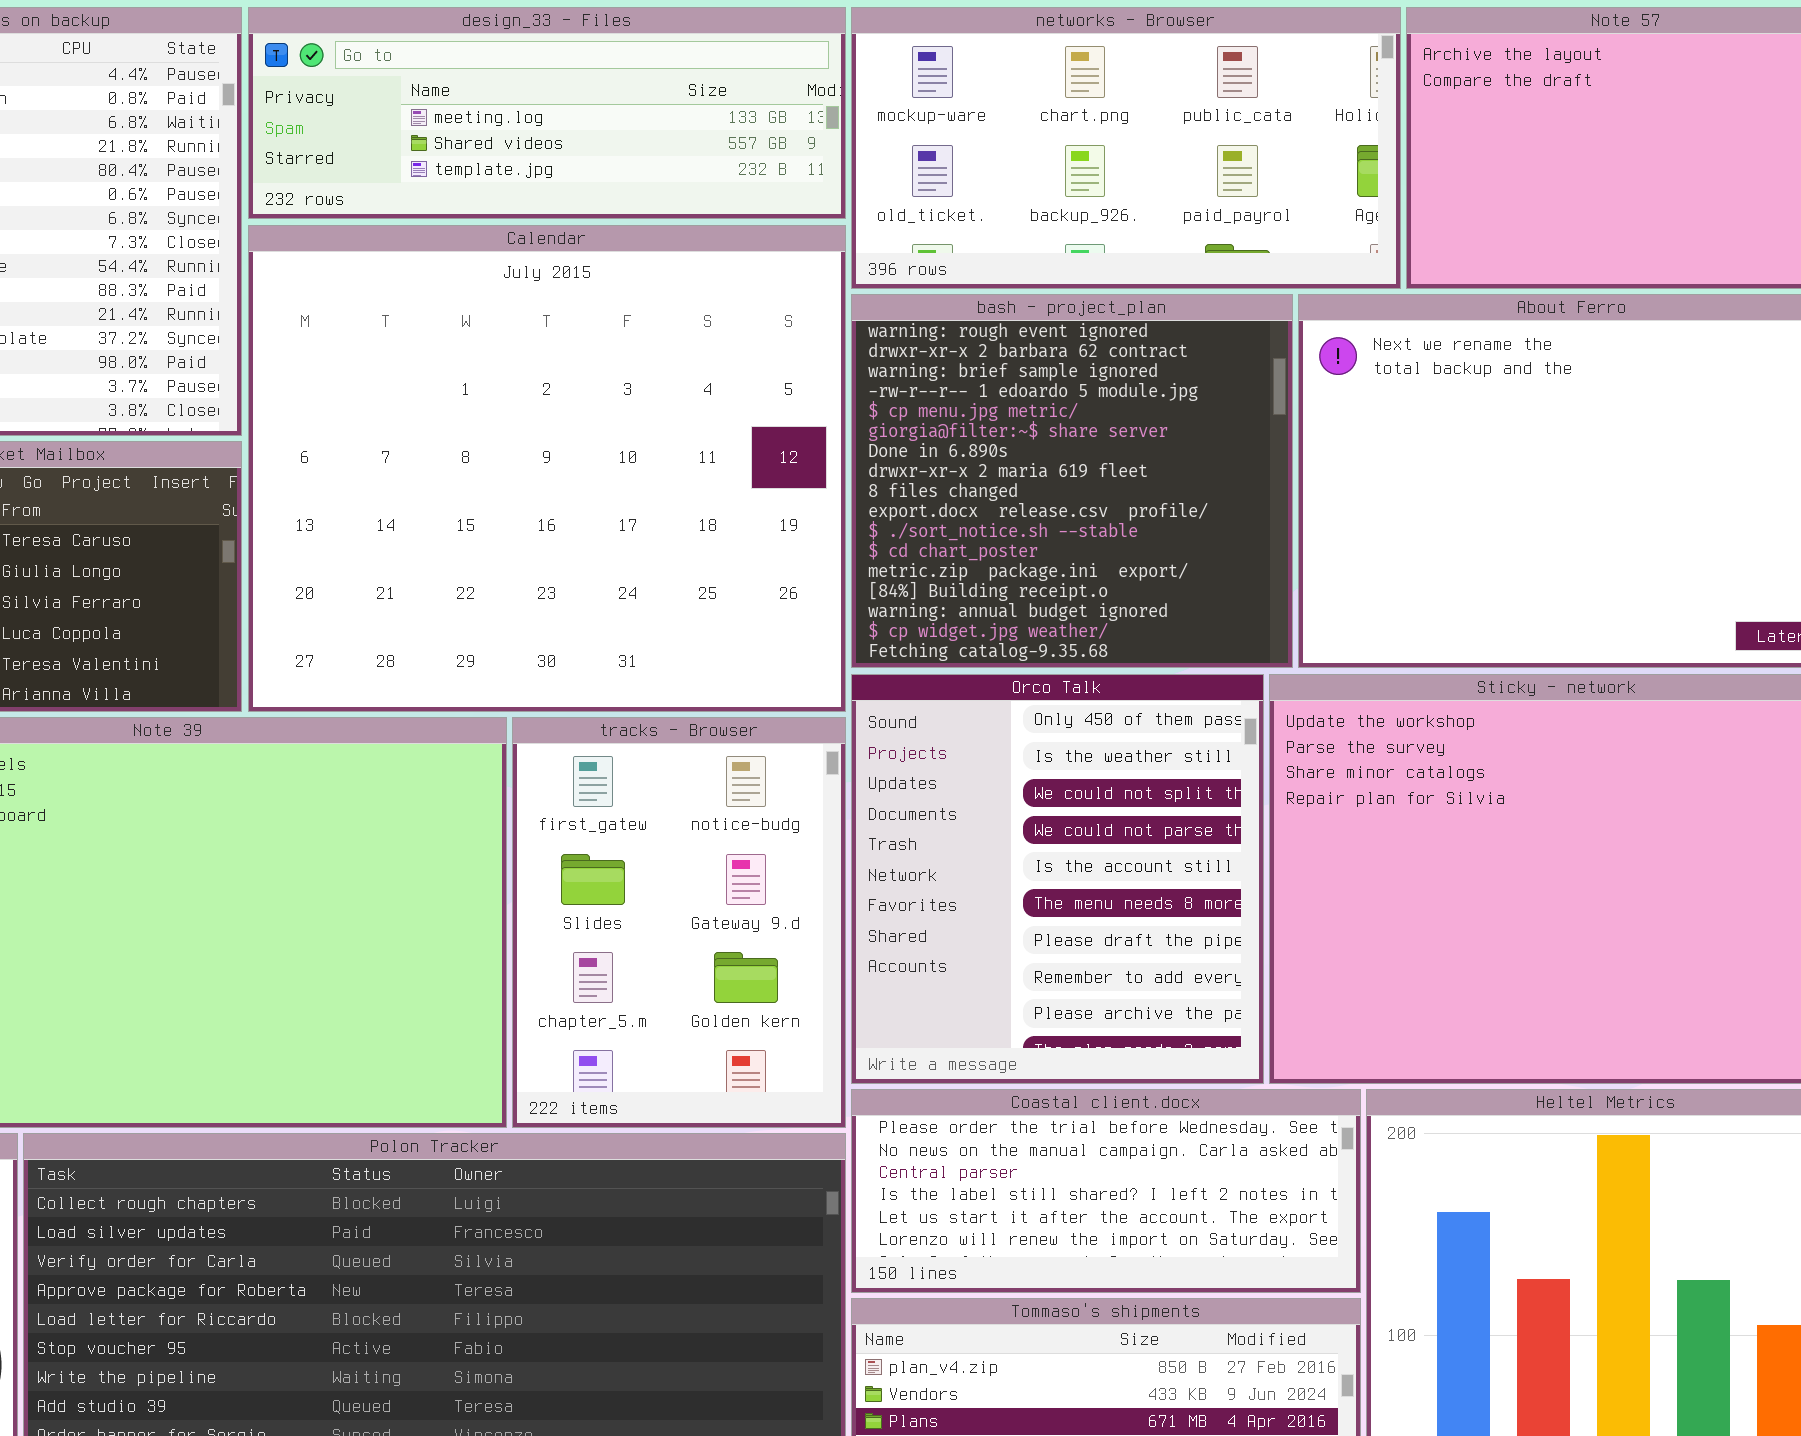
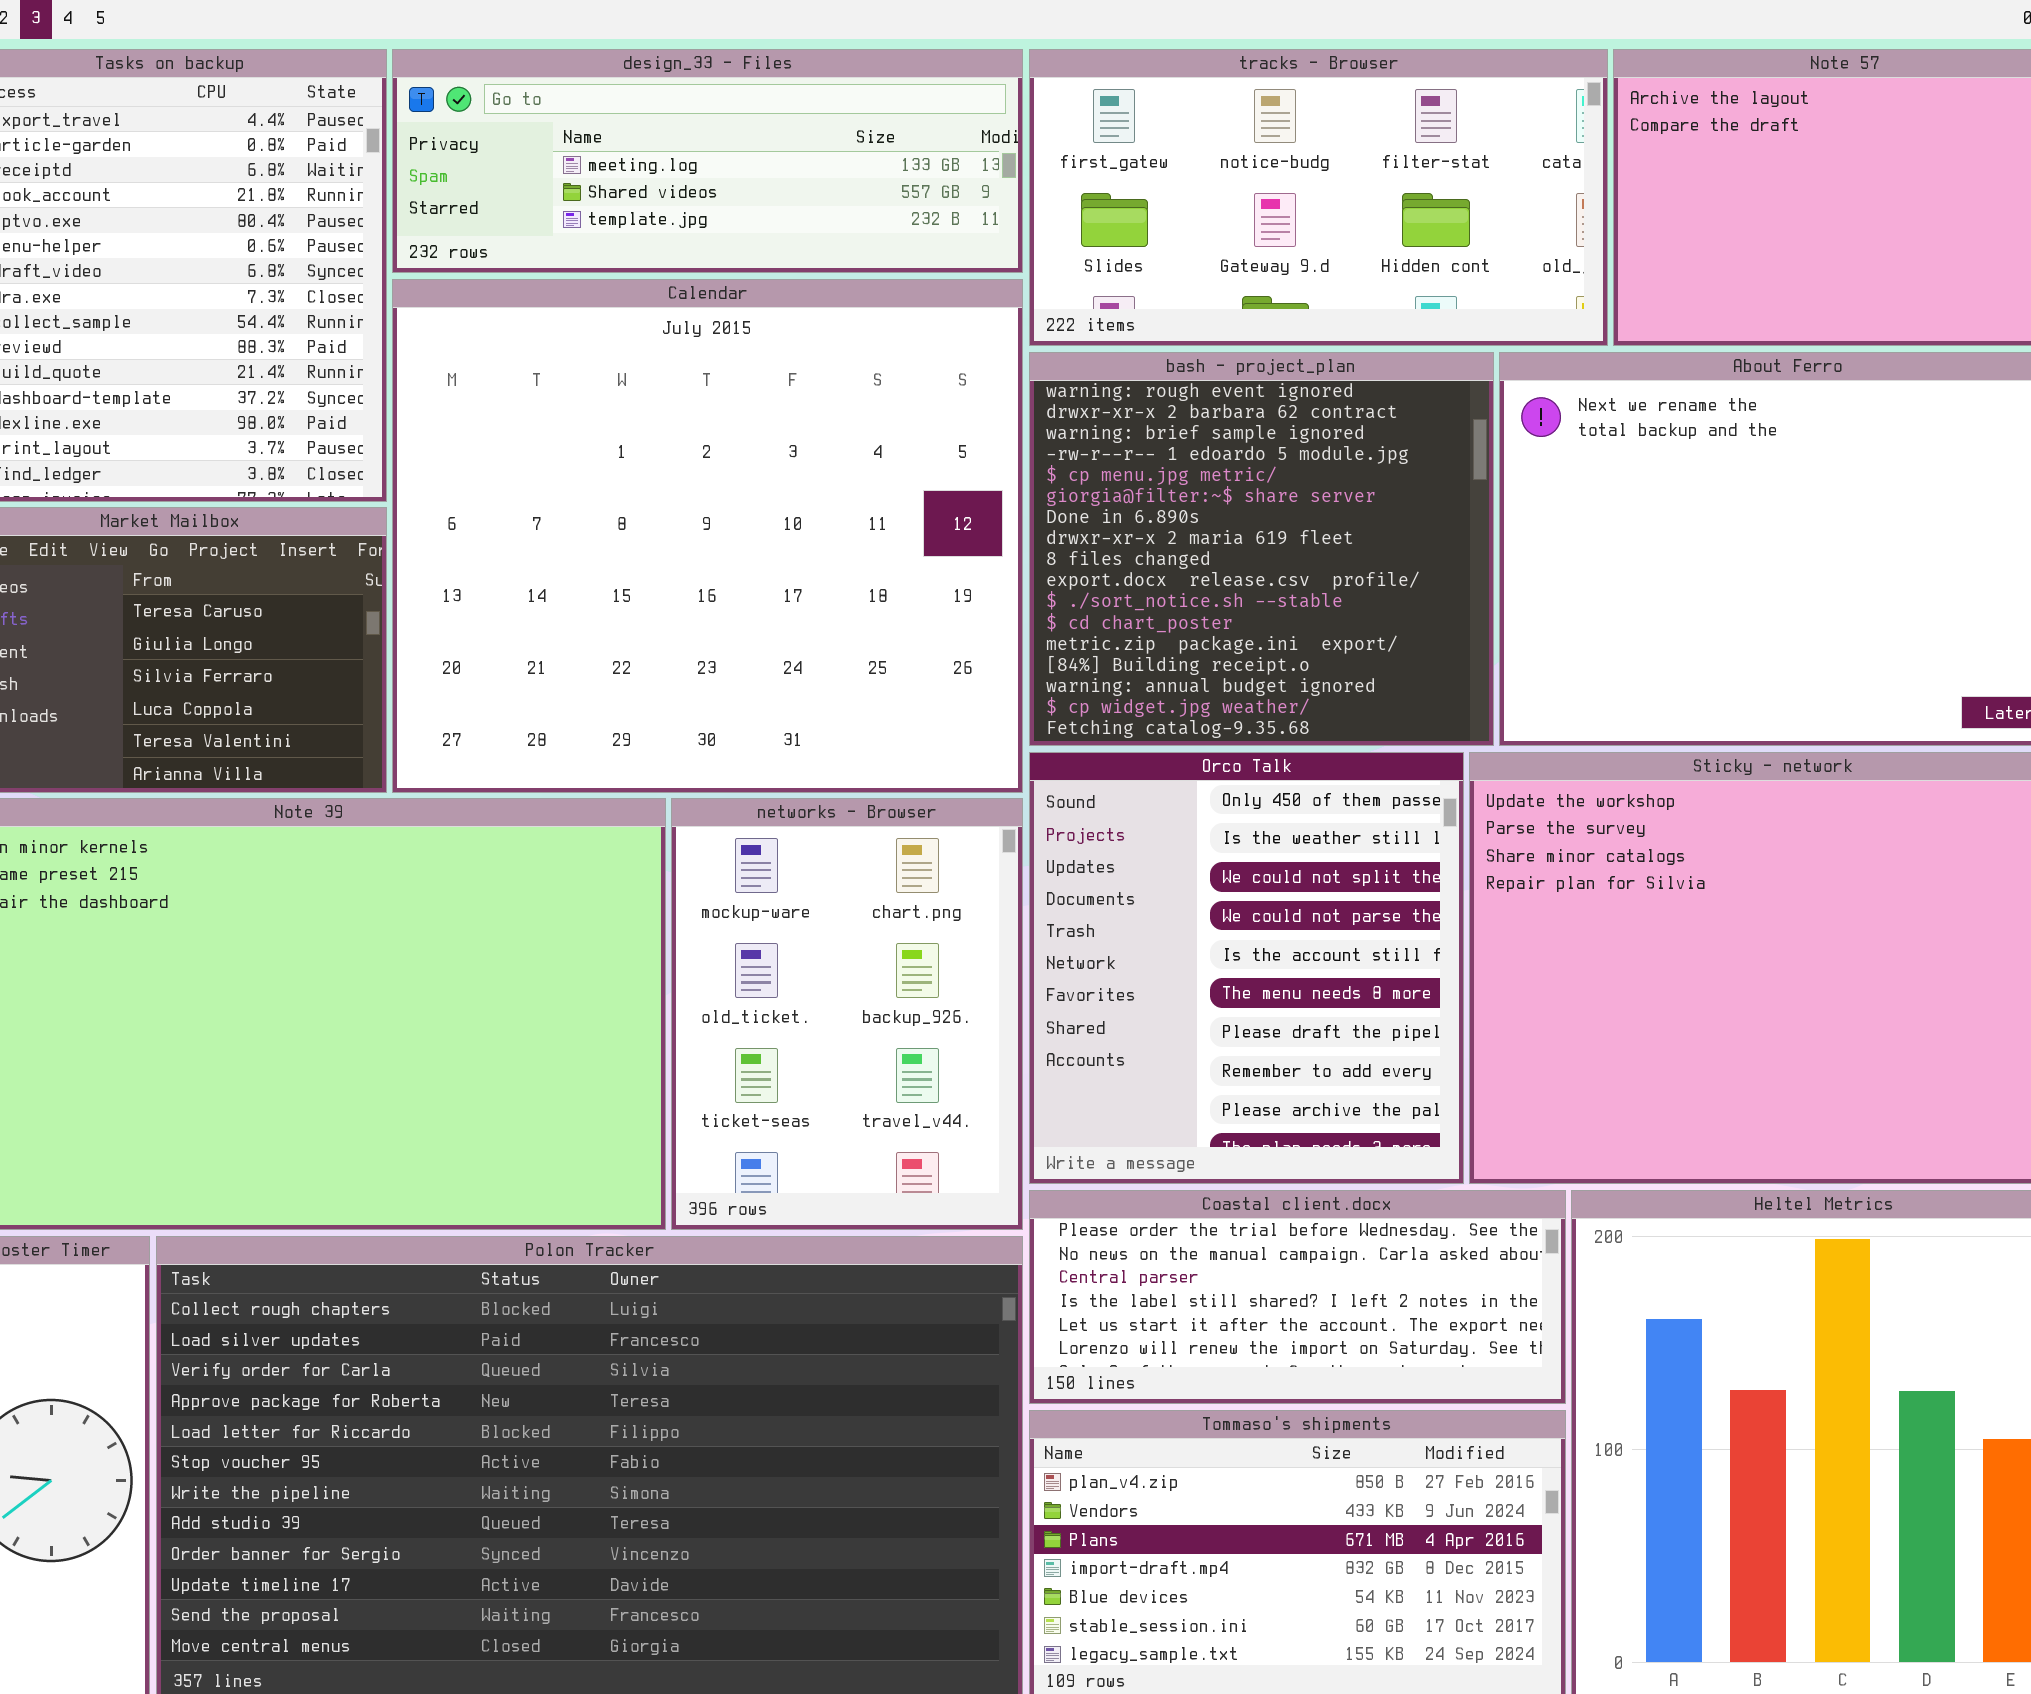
networks - Browser: [851,7,1401,289] -> [671,798,1023,1230], moved, resized
tracks - Browser: [512,717,846,1128] -> [1029,49,1608,346], moved, resized

